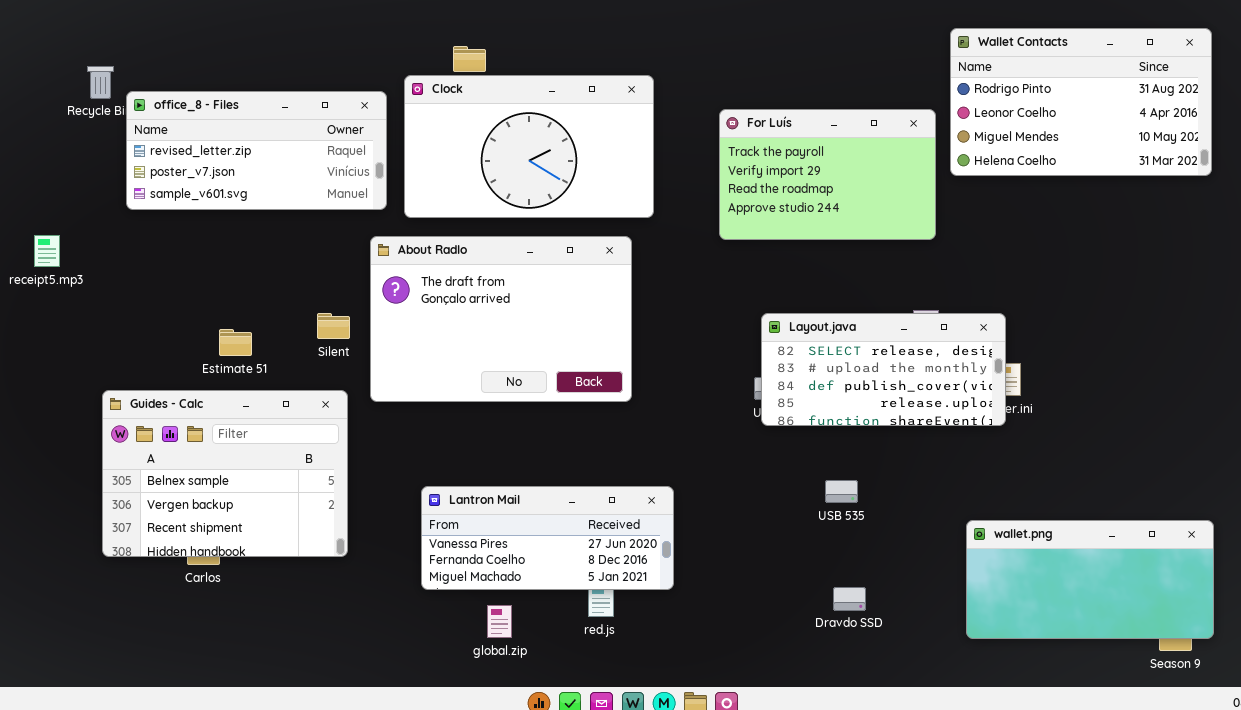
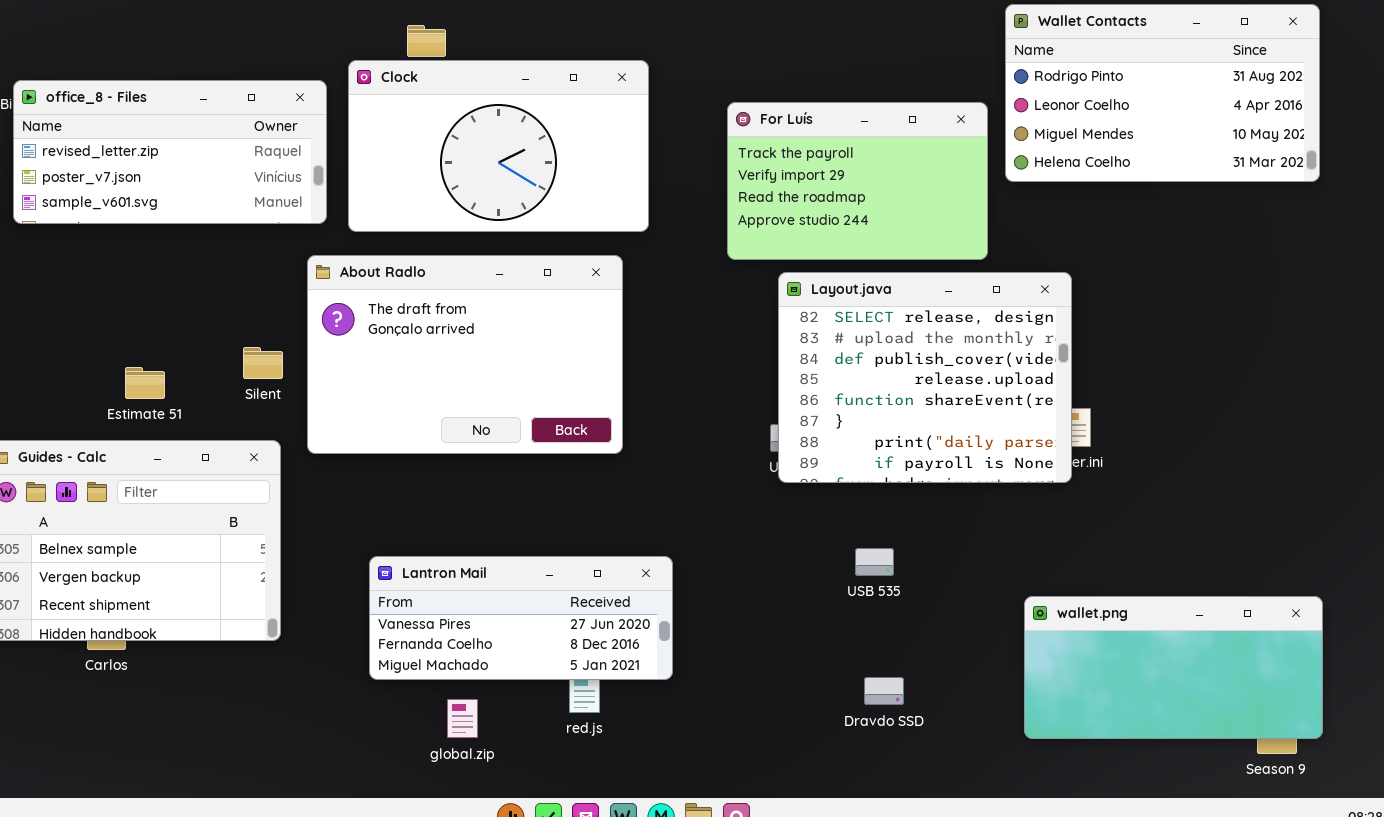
Layout.java: [761,313,1006,426] -> [778,272,1072,483], resized

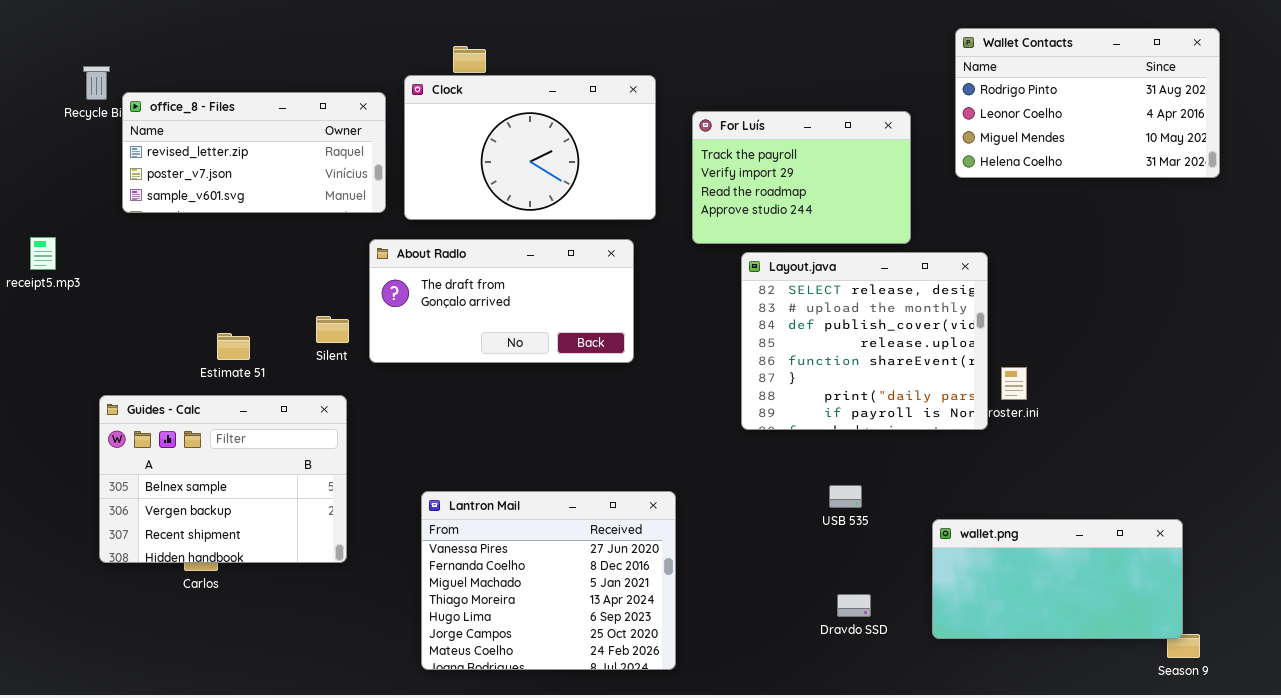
For Luís: [727,102,988,260] -> [692,111,911,244], moved
About Radlo: [307,255,623,454] -> [369,239,634,363], resized
Layout.java: [778,272,1072,483] -> [741,252,988,430], moved
Lantron Mail: [369,556,673,680] -> [421,491,676,670], resized
wallet.png: [1024,596,1323,739] -> [932,519,1183,639], moved

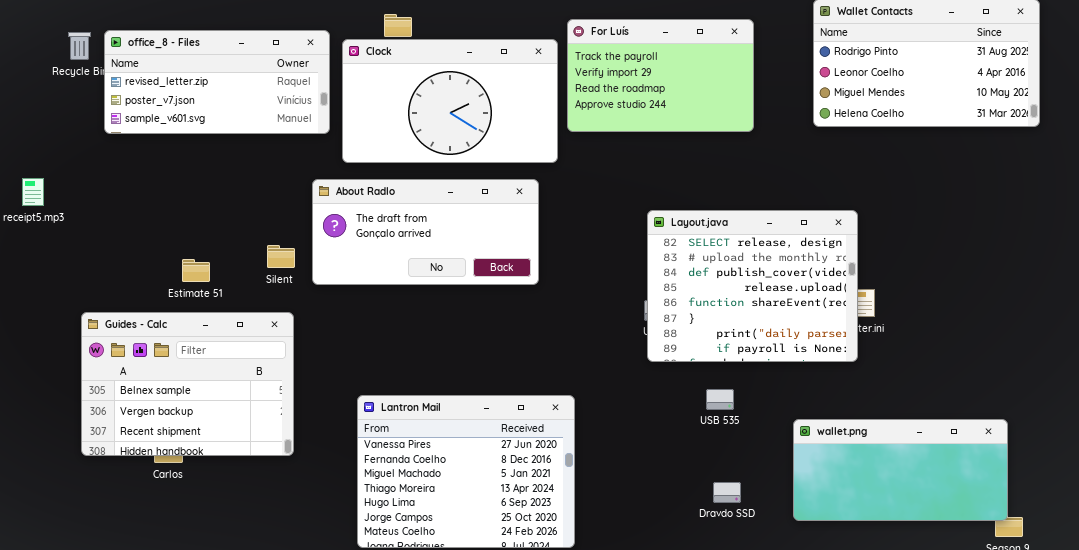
office_8 - Files: [122,92,386,213] -> [104,30,330,134], moved
For Luís: [692,111,911,244] -> [567,19,754,132], moved
Layout.java: [741,252,988,430] -> [647,210,858,362], moved

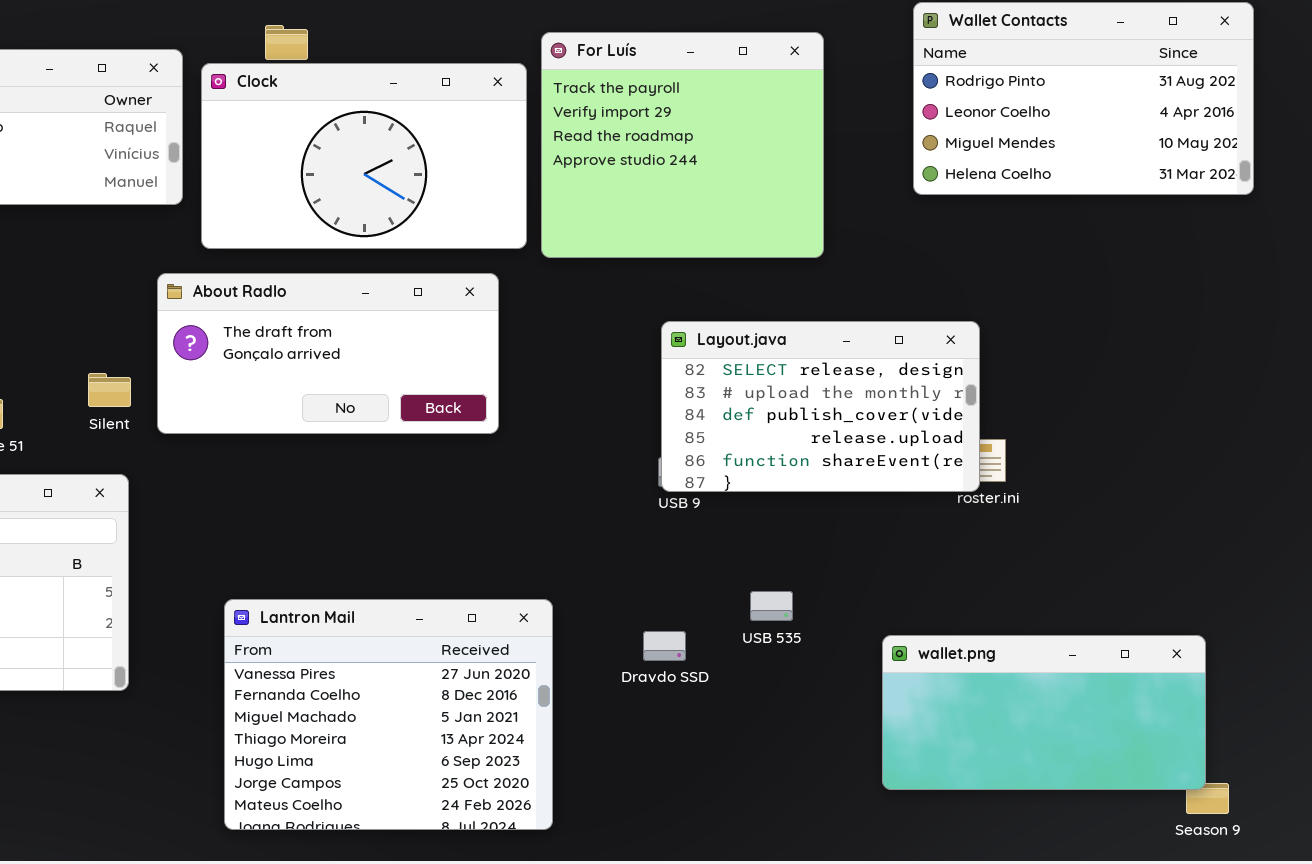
For Luís: [567,19,754,132] -> [541,32,824,258], resized
Layout.java: [647,210,858,362] -> [661,321,980,492], resized
Dravdo SSD: [713,482,741,503] -> [643,631,686,661], moved

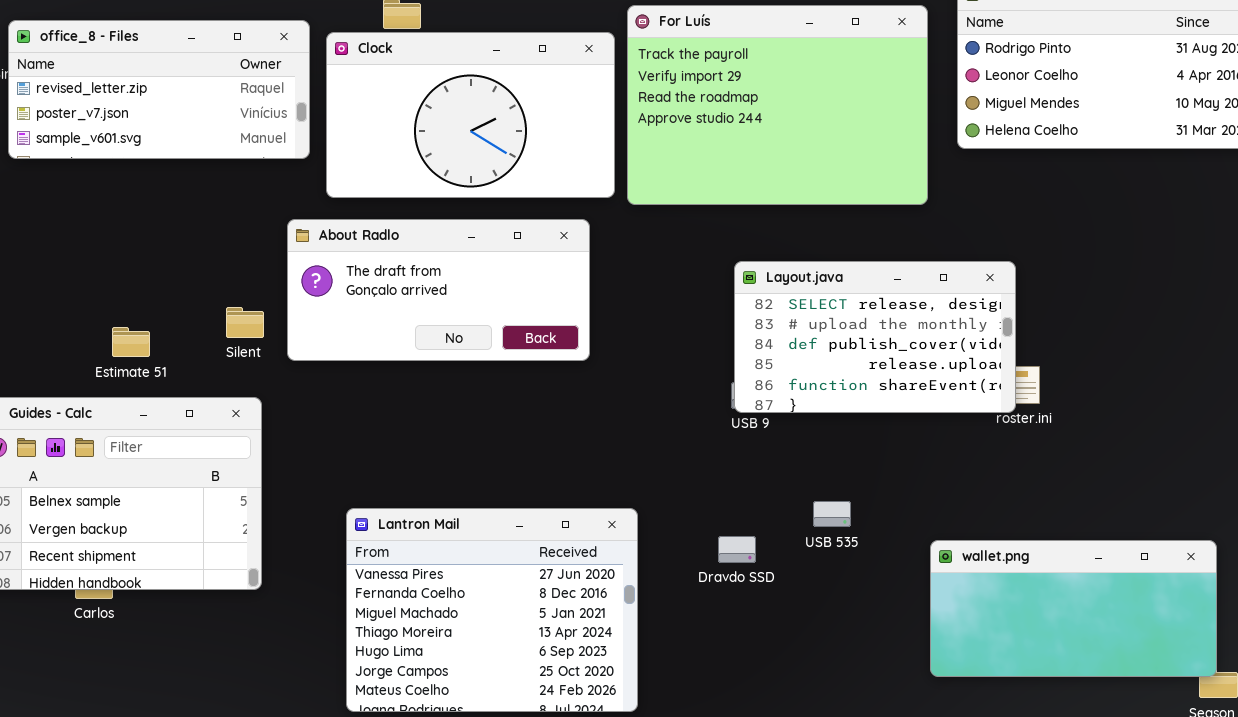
For Luís: [541,32,824,258] -> [627,5,928,205], resized

